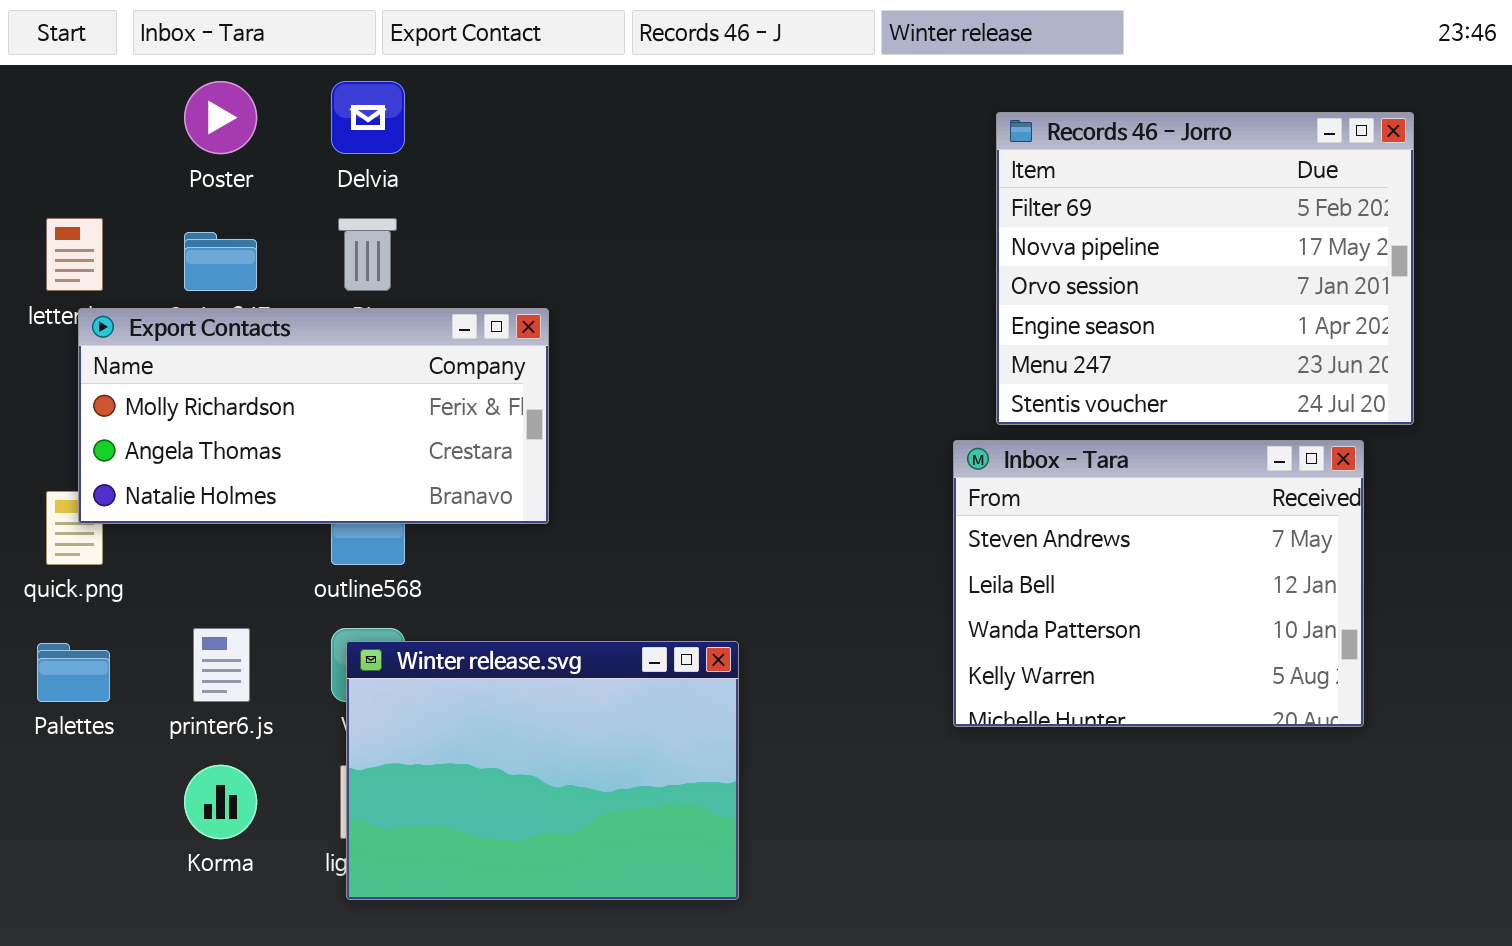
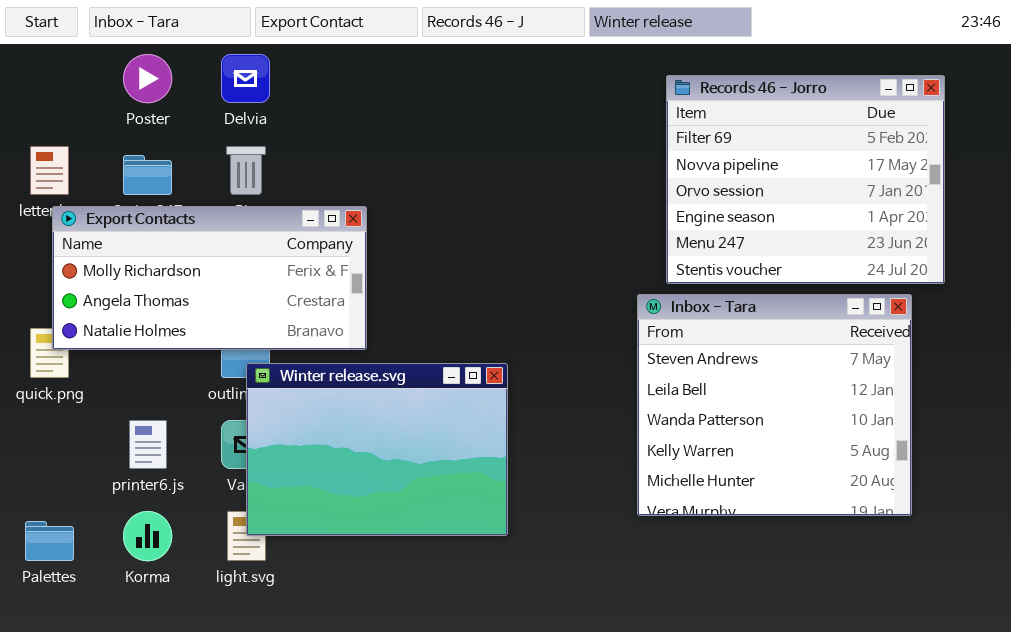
Inbox - Tara: [953,440,1364,727] -> [637,294,912,516], resized
Winter release.svg: [346,641,739,900] -> [246,363,508,536], moved
Palettes: [37,643,110,702] -> [25,521,74,561], moved

